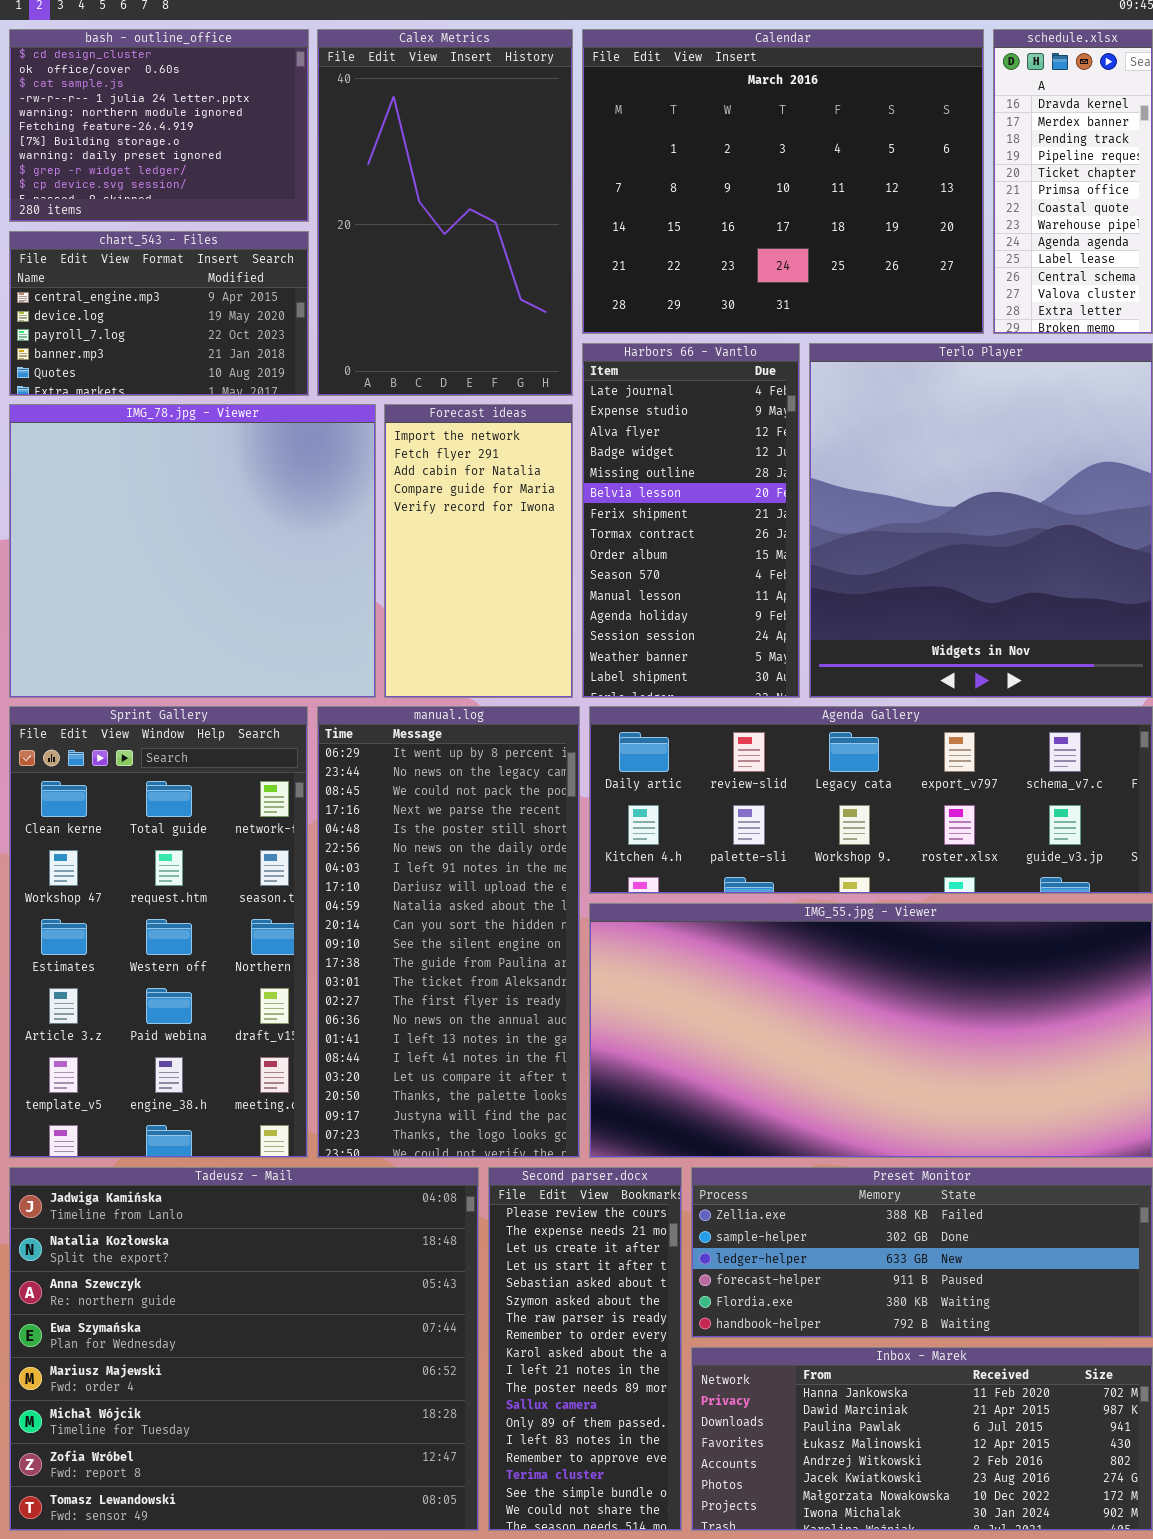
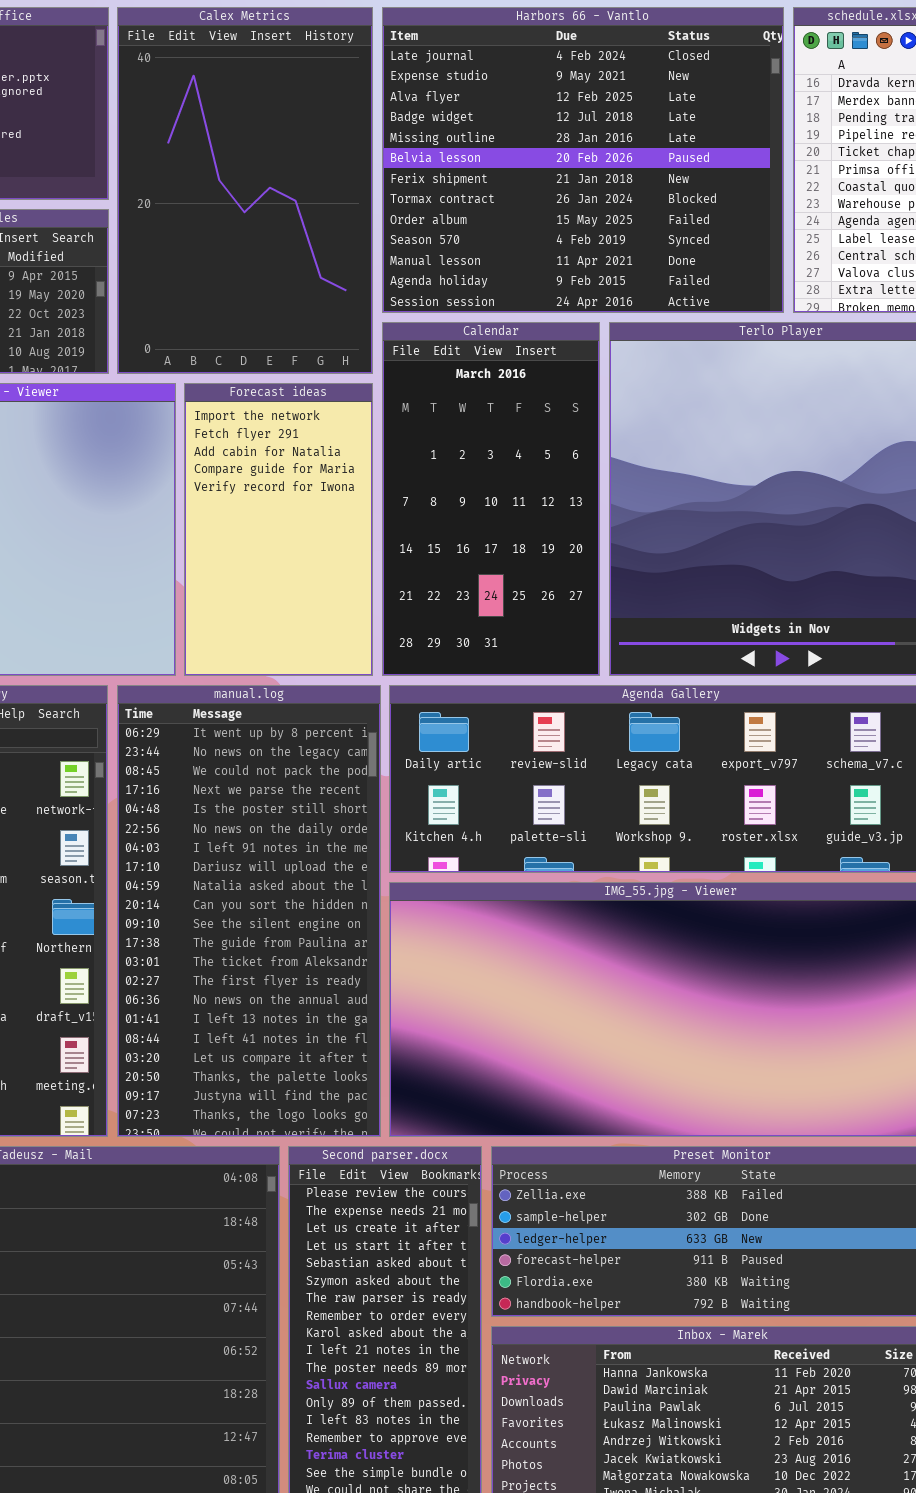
Calendar: [582,29,984,334] -> [382,322,600,676], moved, resized
Harbors 66 - Vantlo: [582,343,800,698] -> [382,7,784,313], moved, resized

